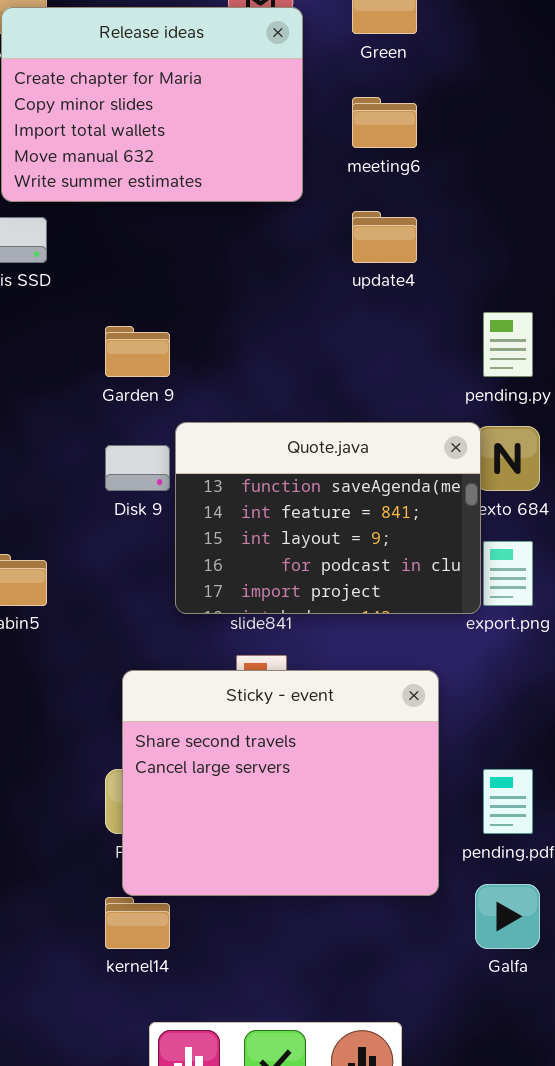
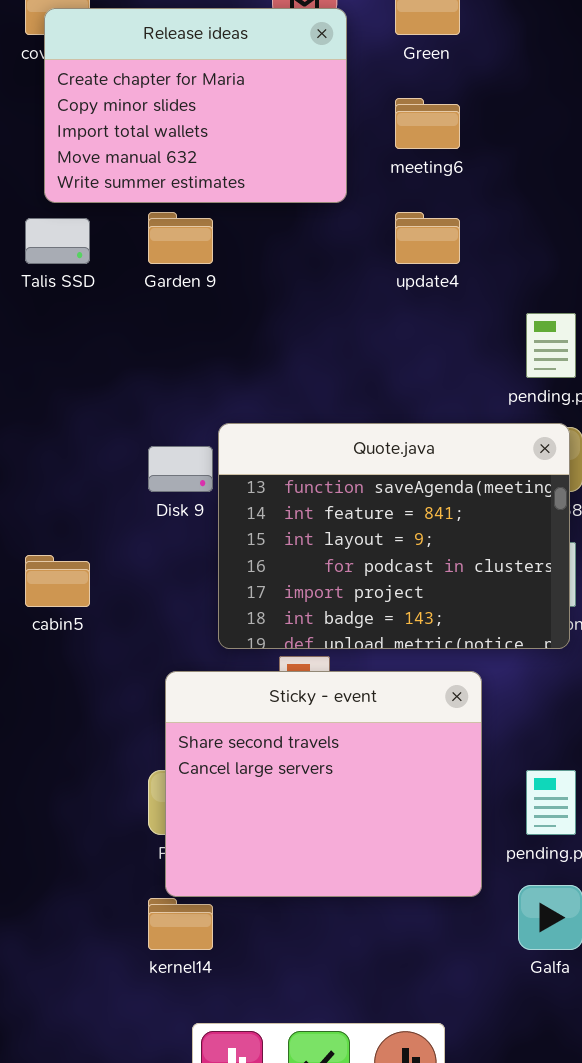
Garden 9: [105,326,170,377] -> [148,212,213,264], moved
Quote.java: [175,422,481,614] -> [218,423,570,649], resized

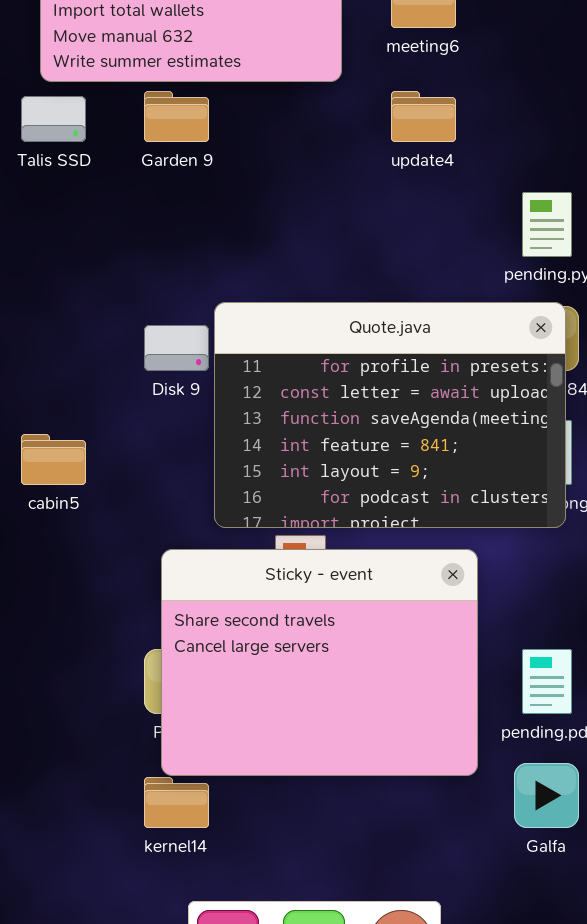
Quote.java: [218,423,570,649] -> [214,302,566,528], scrolled up 2 rows

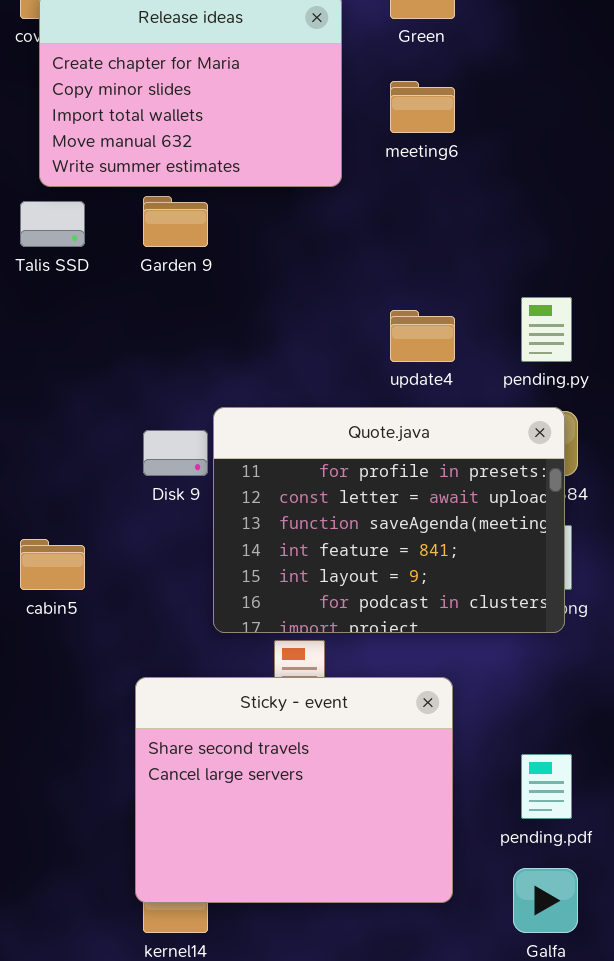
update4: [391,91,456,142] -> [390,310,455,362], moved
Sticky - event: [161,549,478,776] -> [135,677,453,903], moved

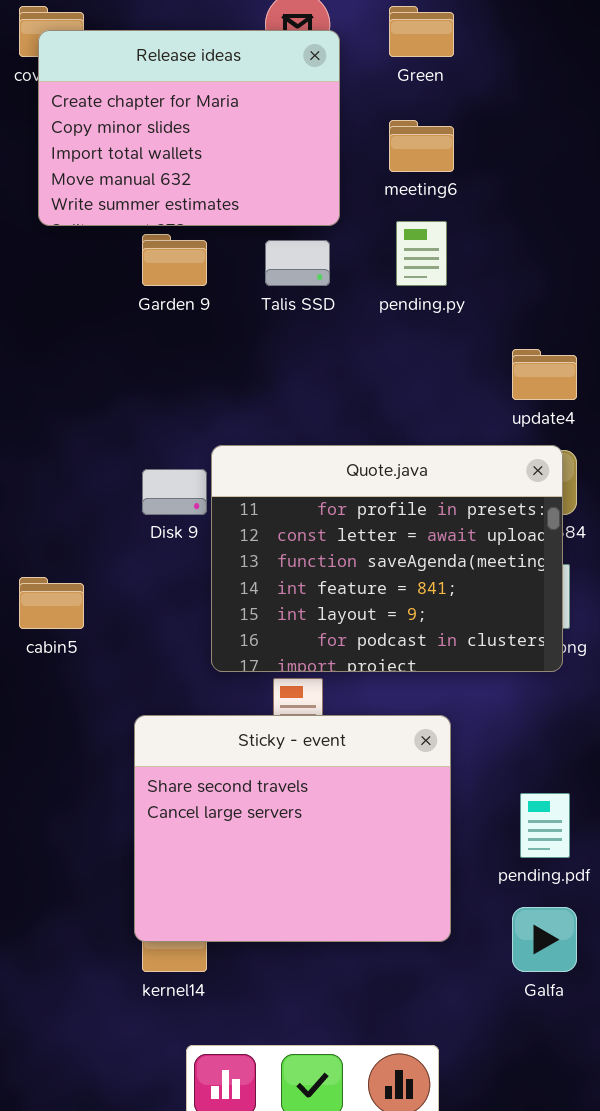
Talis SSD: [20,201,85,247] -> [265,240,330,286], moved
pending.py: [521,297,572,362] -> [396,221,447,286], moved
update4: [390,310,455,362] -> [512,349,577,400], moved

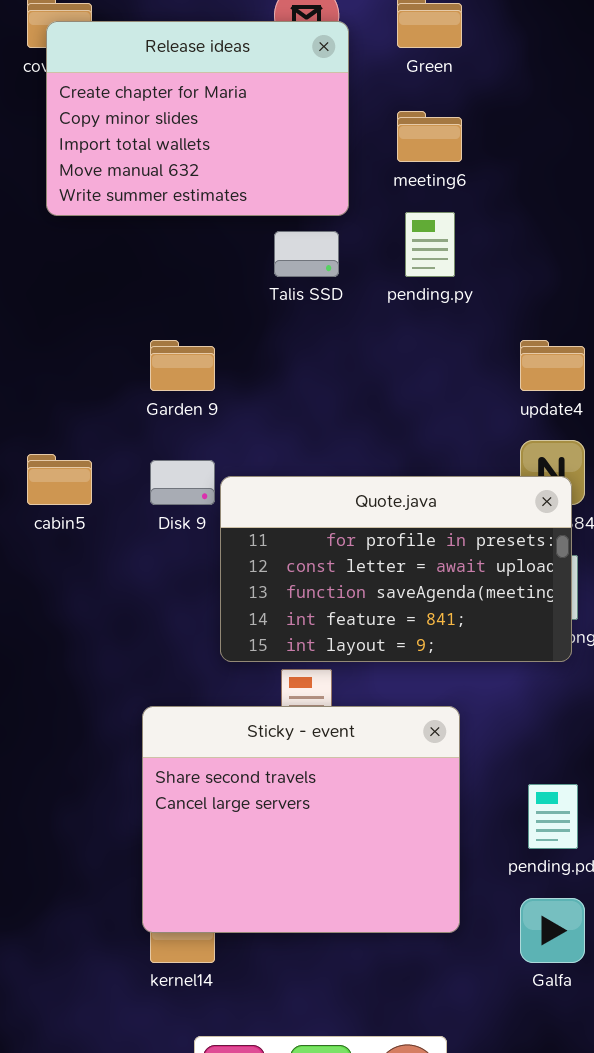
Garden 9: [142,234,207,286] -> [150,340,215,391], moved
Quote.java: [211,445,563,672] -> [220,476,572,662], resized
cabin5: [19,577,84,629] -> [27,454,92,505], moved

